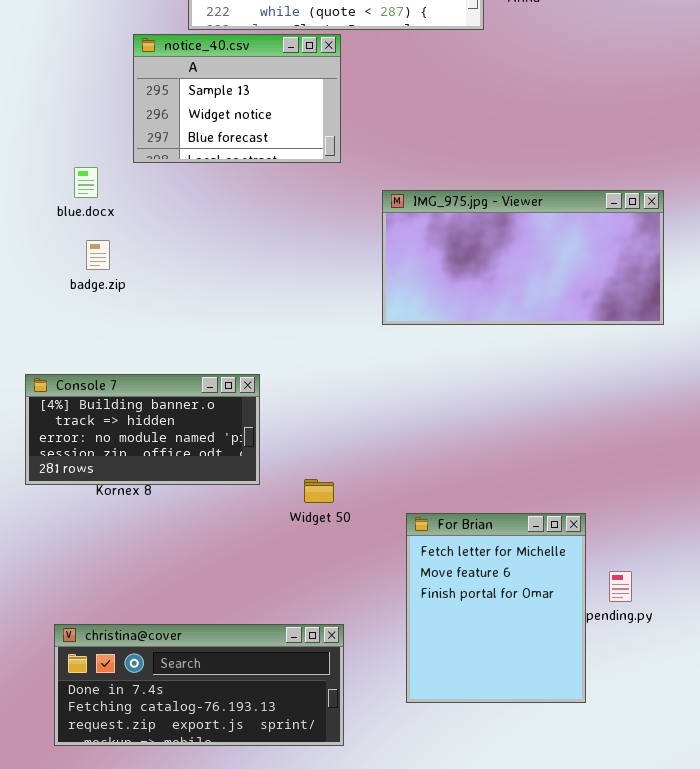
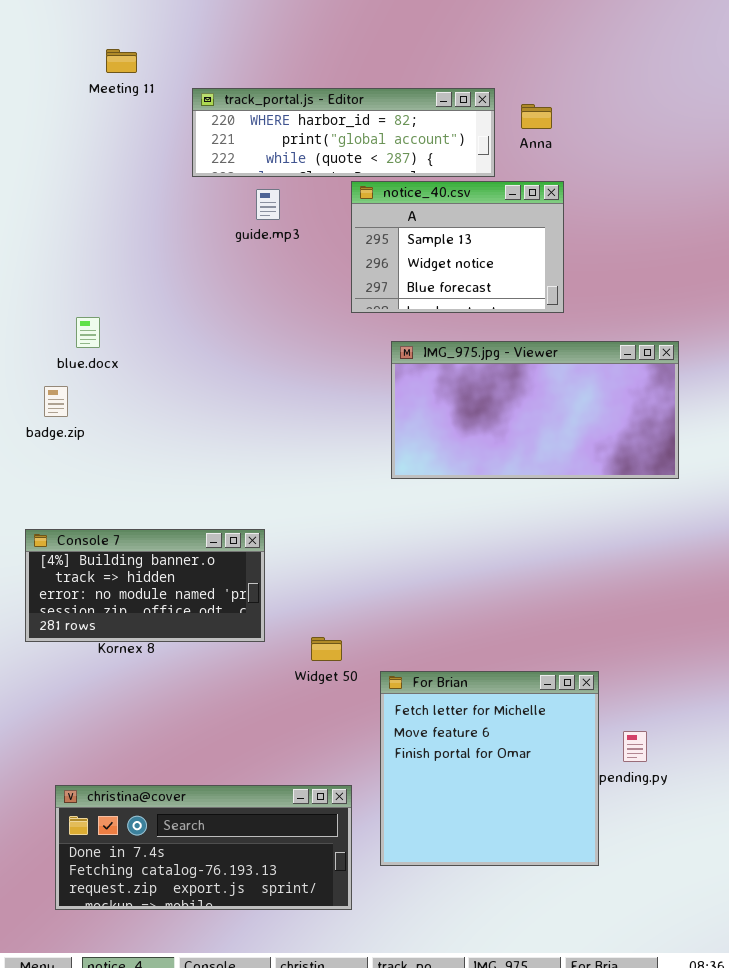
notice_40.csv: [133,34,341,163] -> [351,181,564,313], moved
badge.zip: [86,240,110,270] -> [44,386,68,417], moved
For Brian: [406,513,586,703] -> [380,671,599,866], resized

